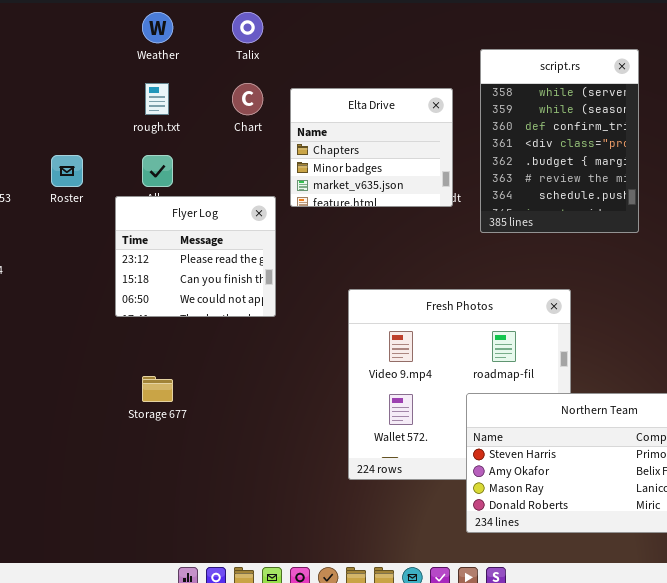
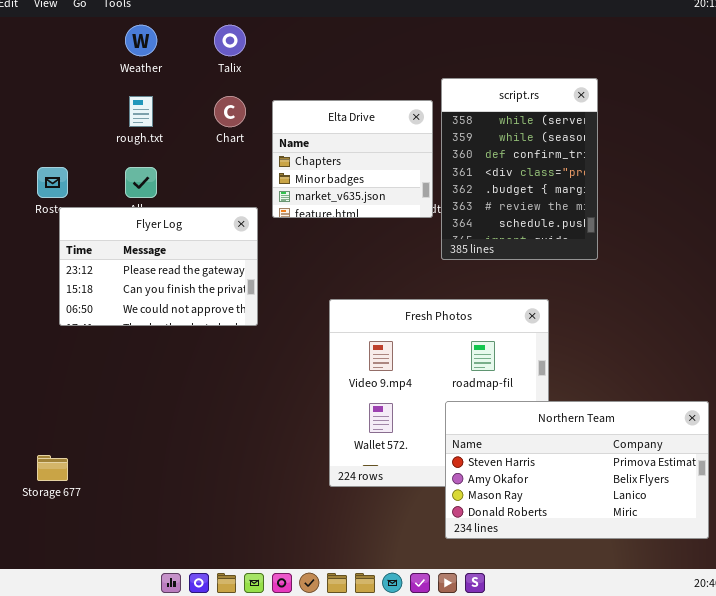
script.rs: [480,49,639,233] -> [441,78,598,260], moved
Flyer Log: [115,196,276,317] -> [59,207,258,326], resized
Storage 677: [142,376,173,402] -> [37,455,68,481], moved

